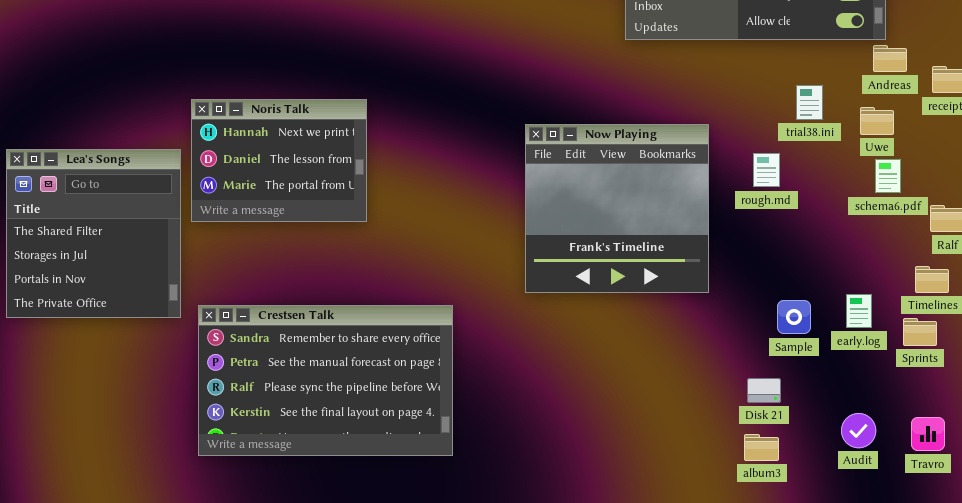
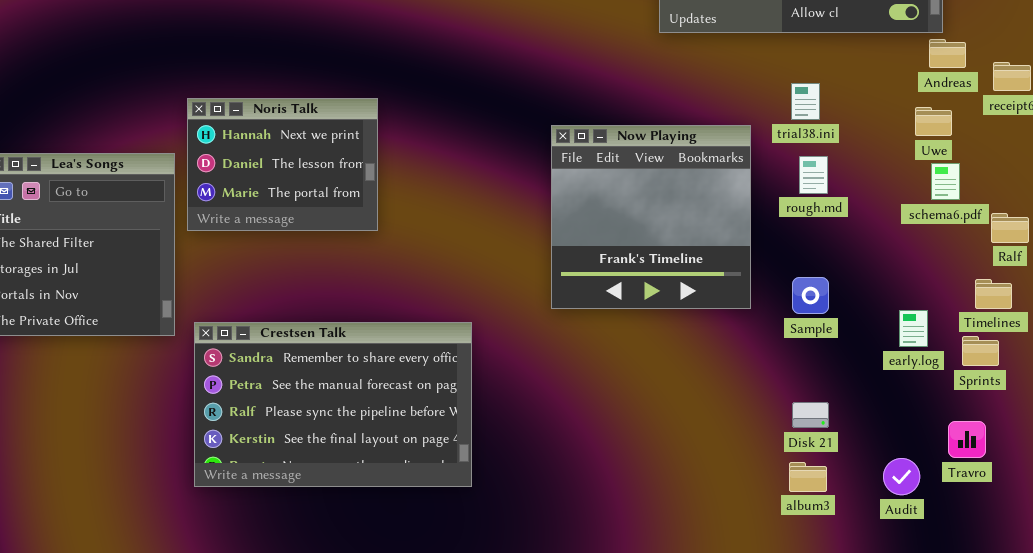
trial38.ini: [796,85,823,120] -> [791,83,820,120], moved
Sample: [777,300,811,334] -> [792,277,829,314], moved
Audit: [841,413,876,448] -> [883,458,920,495], moved
Travro: [911,417,945,451] -> [948,421,986,458], moved

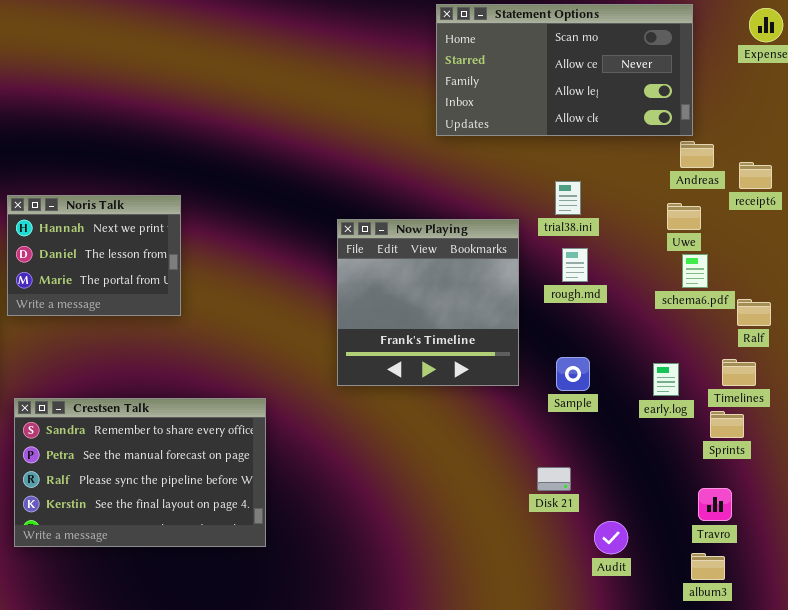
early.log: [899,310,928,347] -> [653,363,679,396], moved
Disk 21: [792,402,829,428] -> [537,467,571,491], moved
Audit: [883,458,920,495] -> [594,521,628,554], moved
album3: [789,462,827,492] -> [691,553,725,580], moved

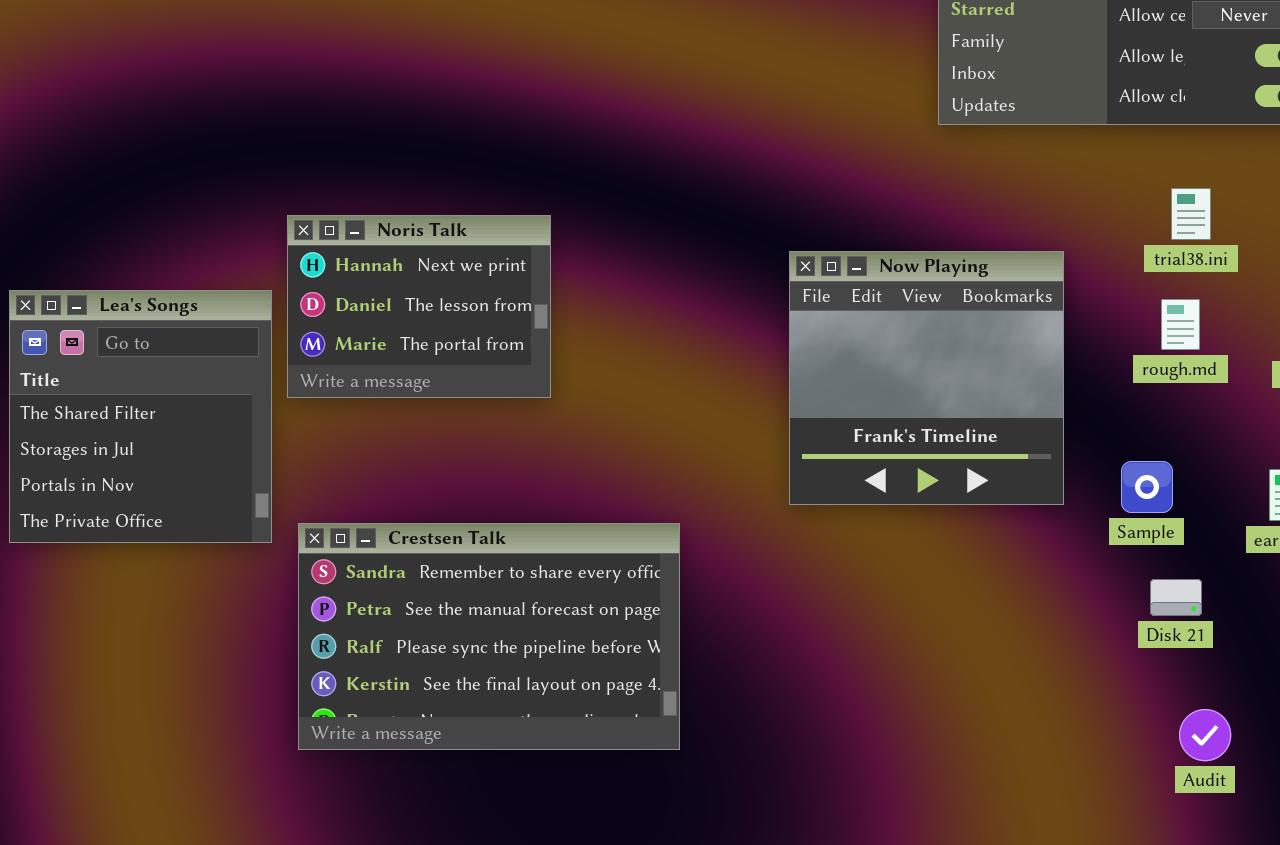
trial38.ini: [555,181,581,215] -> [1171,188,1211,240], moved
rough.md: [562,248,588,282] -> [1161,299,1200,350], moved
Disk 21: [537,467,571,491] -> [1150,579,1202,616], moved

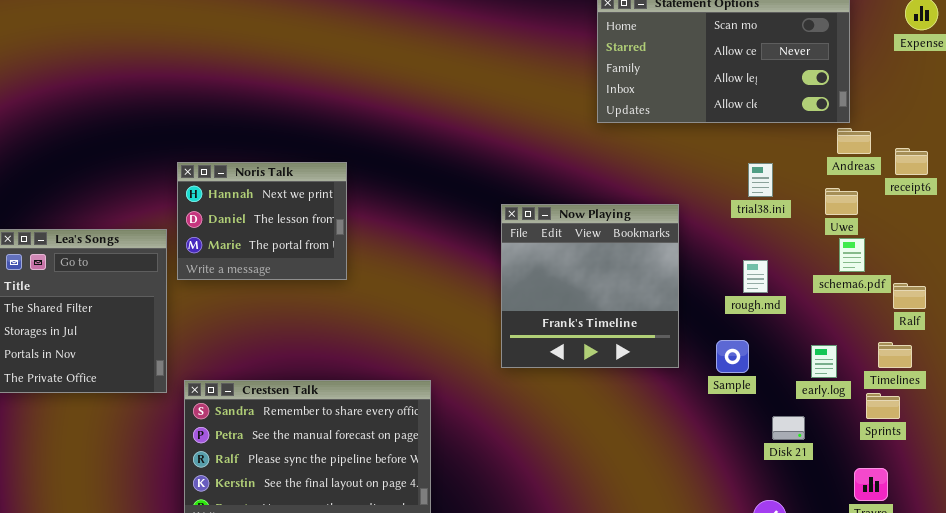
Noris Talk: [287,215,551,398] -> [177,162,347,280], moved
rough.md: [1161,299,1200,350] -> [743,260,768,293], moved
Disk 21: [1150,579,1202,616] -> [772,416,805,440], moved

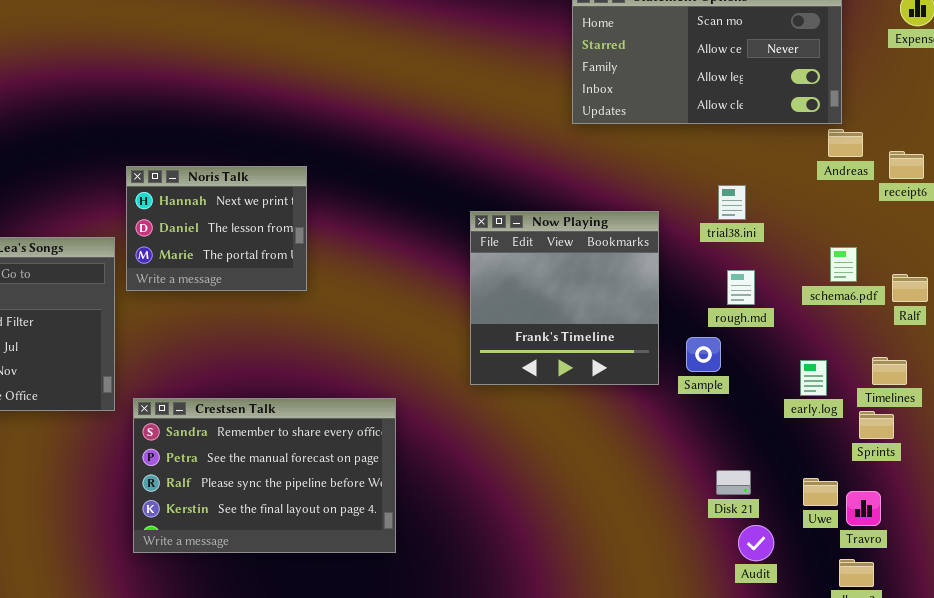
trial38.ini: [748,163,773,197] -> [718,185,746,220], moved
Uwe: [825,188,858,215] -> [803,478,838,506], moved
Ralf: [893,283,926,309] -> [892,274,928,302], moved
Sample: [716,340,749,373] -> [686,337,721,372], moved
Disk 21: [772,416,805,440] -> [716,470,751,495], moved

